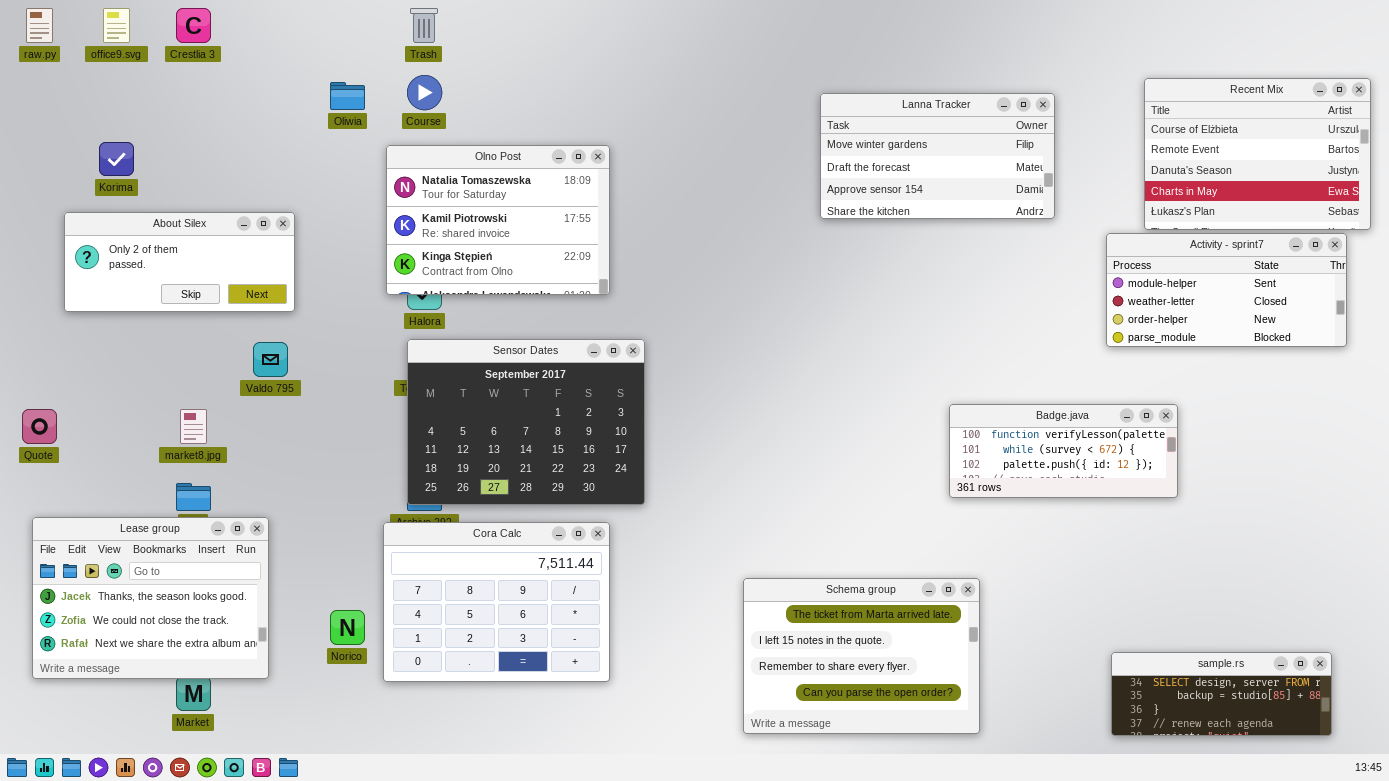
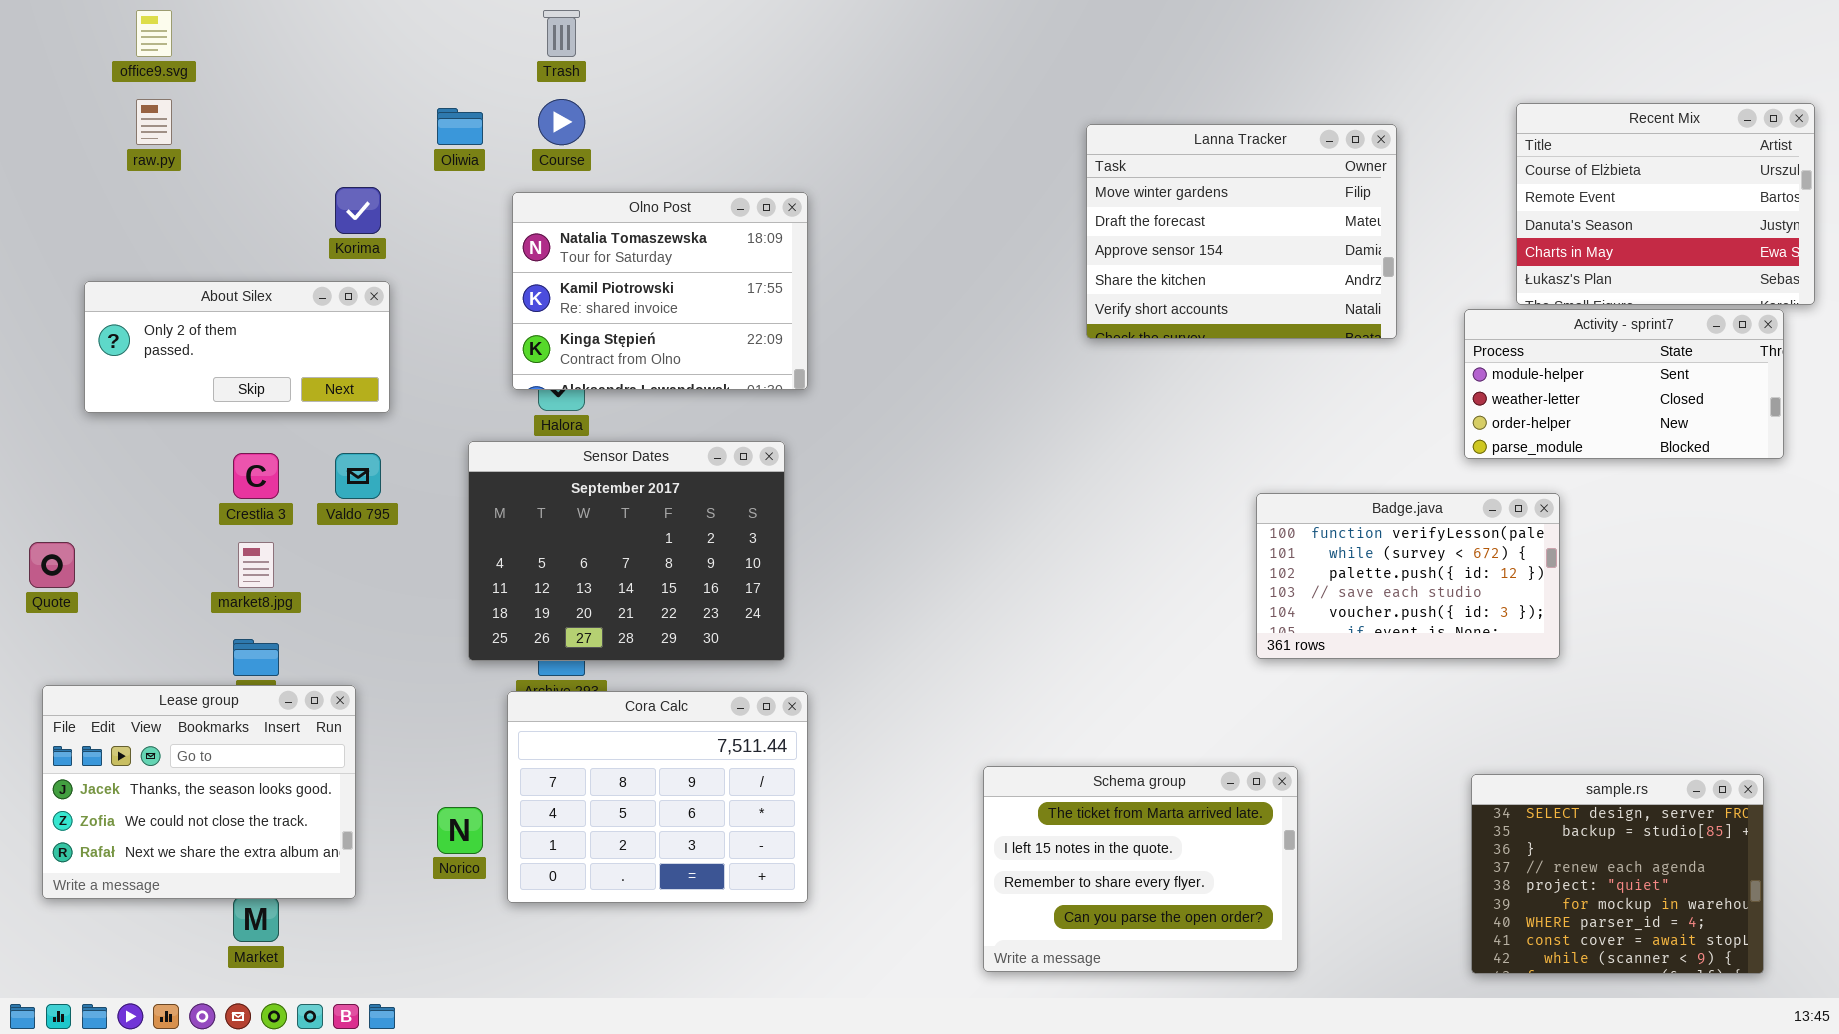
raw.py: [26,8,53,43] -> [136,99,172,145], moved
Crestlia 3: [176,8,211,43] -> [233,453,279,499], moved
Lanna Tracker: [820,93,1055,219] -> [1086,124,1397,339], resized
Korima: [99,142,134,176] -> [335,187,381,234], moved
Sensor Dates: [407,339,645,505] -> [468,441,785,661], moved
Badge.java: [949,404,1178,498] -> [1256,493,1560,659], resized
sample.rs: [1111,652,1332,736] -> [1471,774,1764,974], resized

